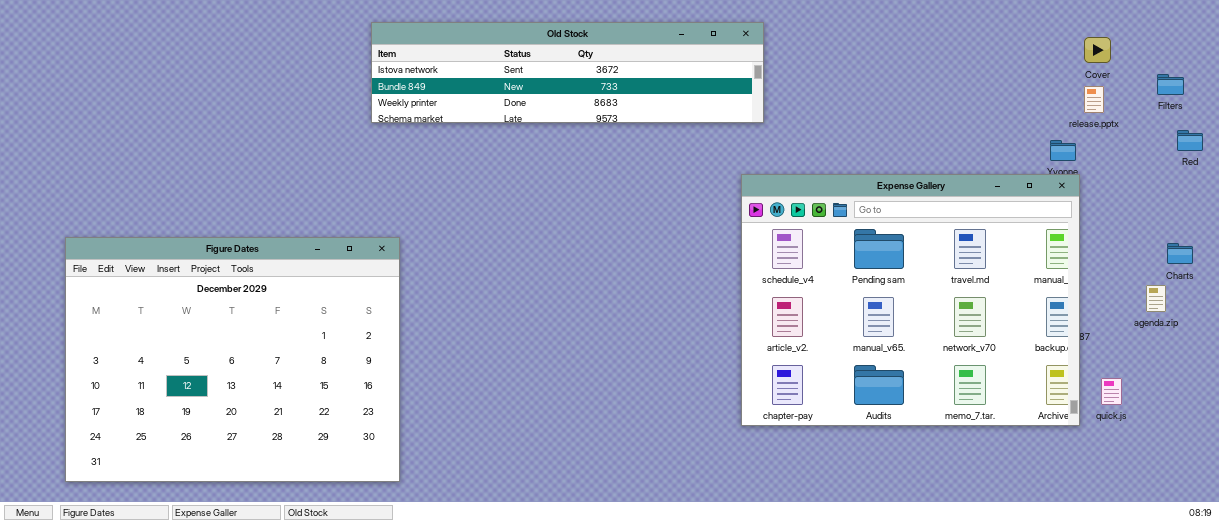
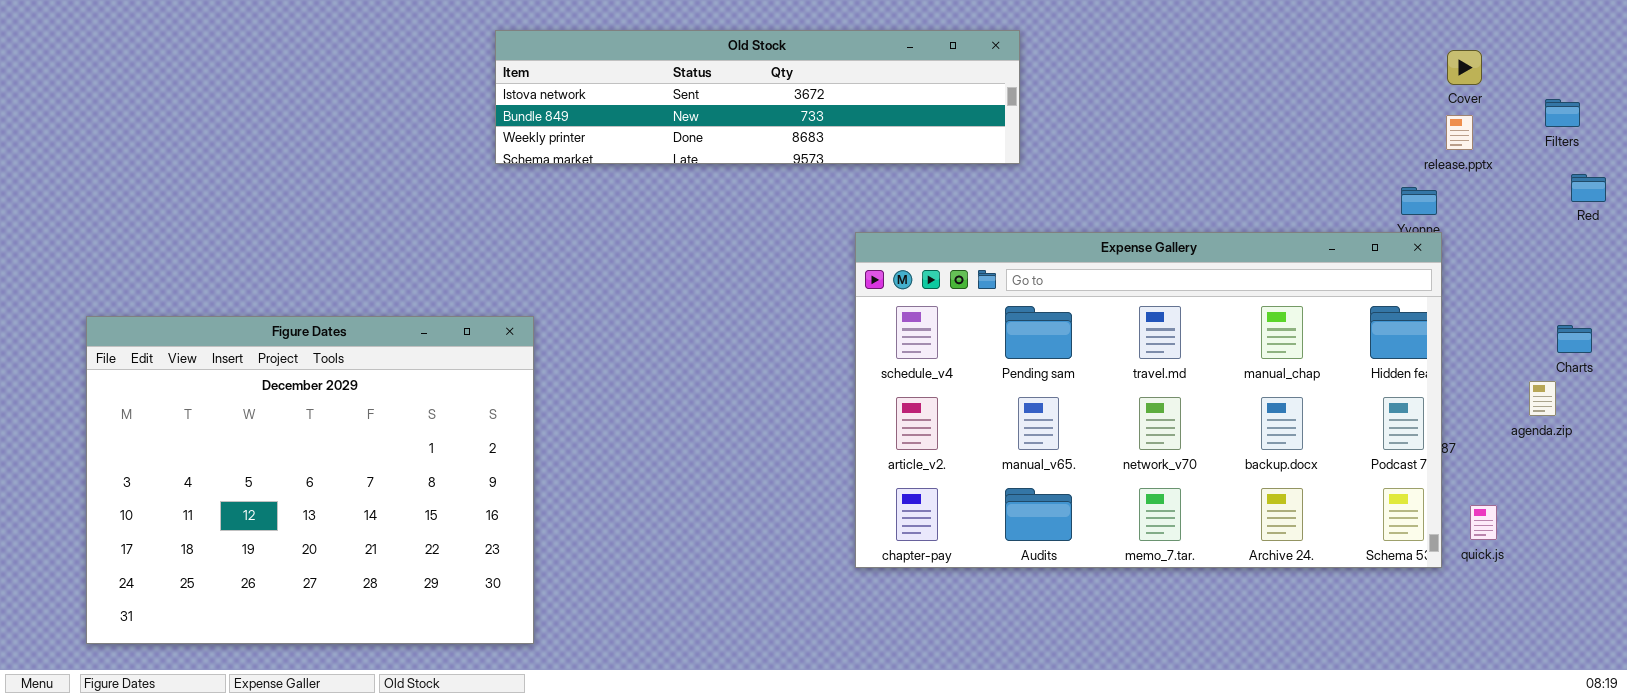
Expense Gallery: [741,174,1080,426] -> [855,232,1442,568], resized

